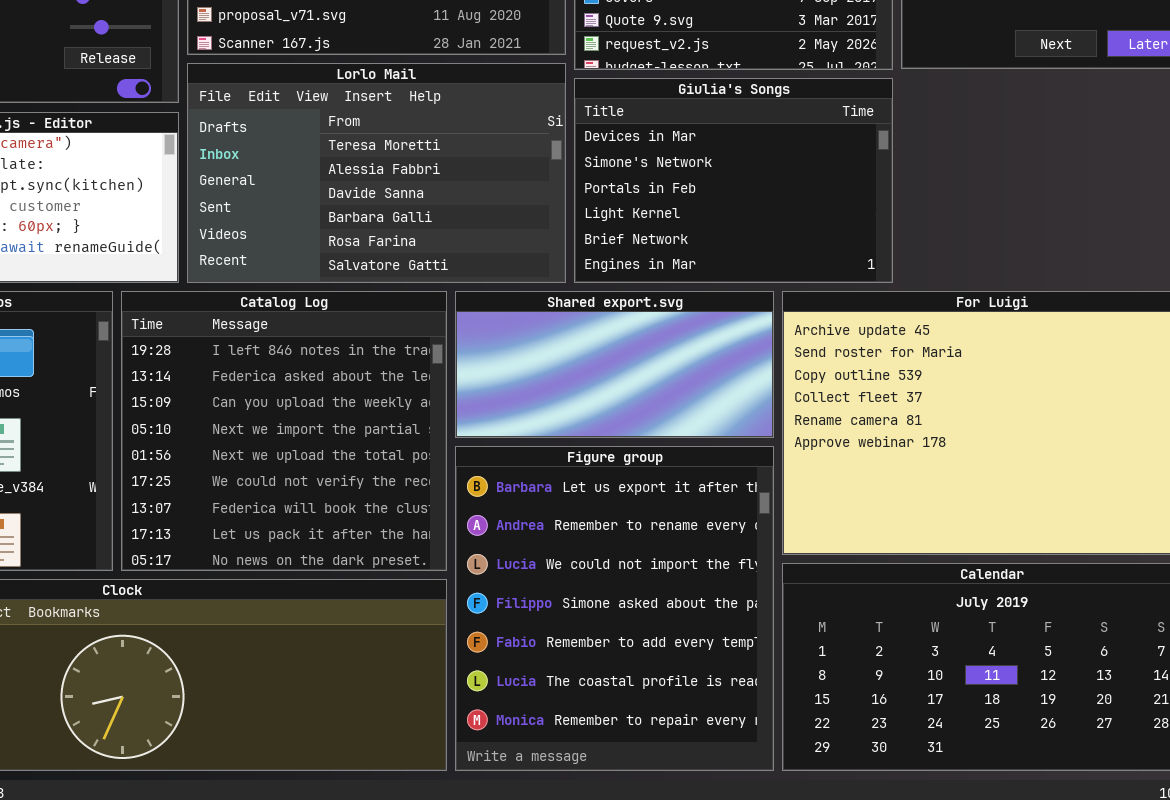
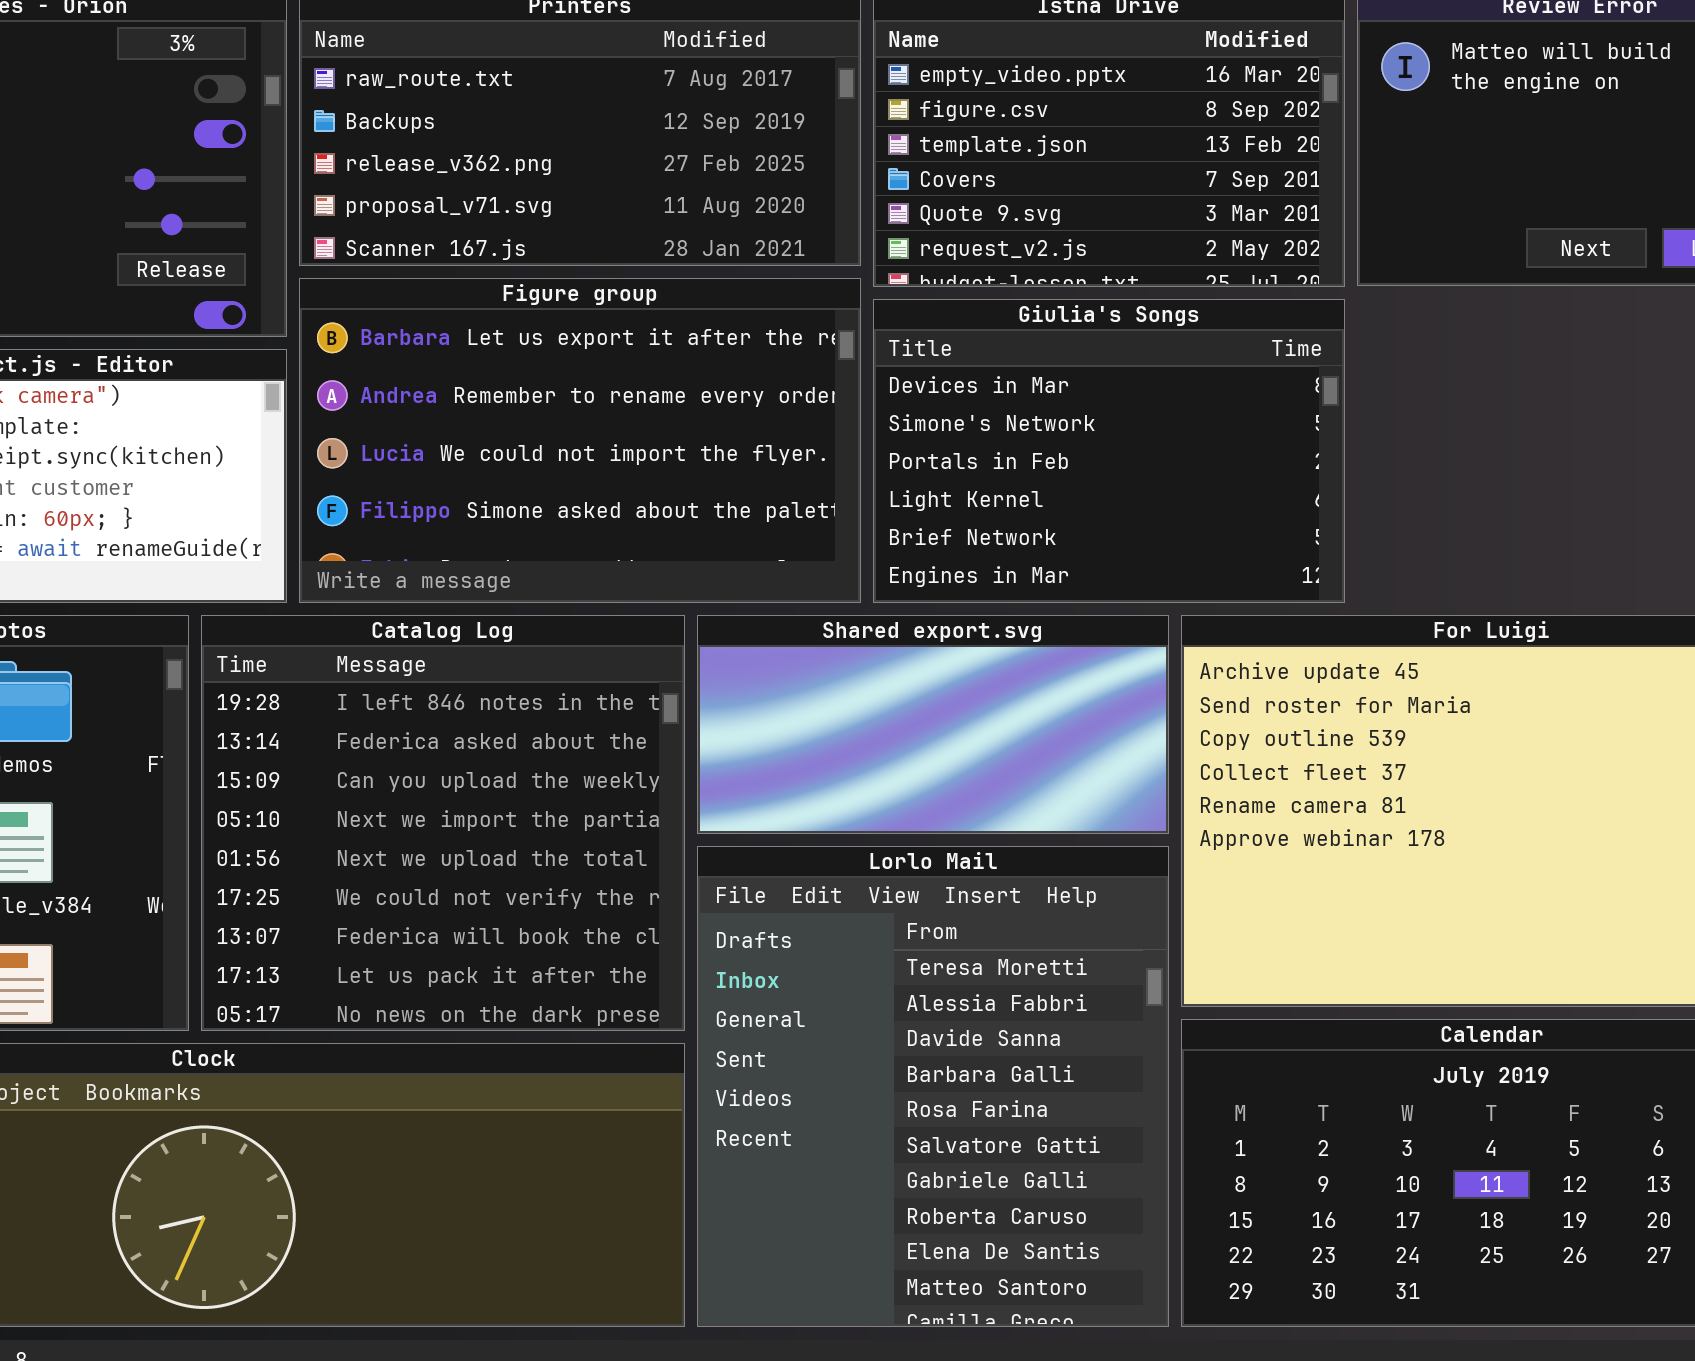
Lorlo Mail: [187,63,566,283] -> [697,846,1169,1327], moved, resized
Figure group: [455,446,774,771] -> [299,278,861,603], moved, resized

